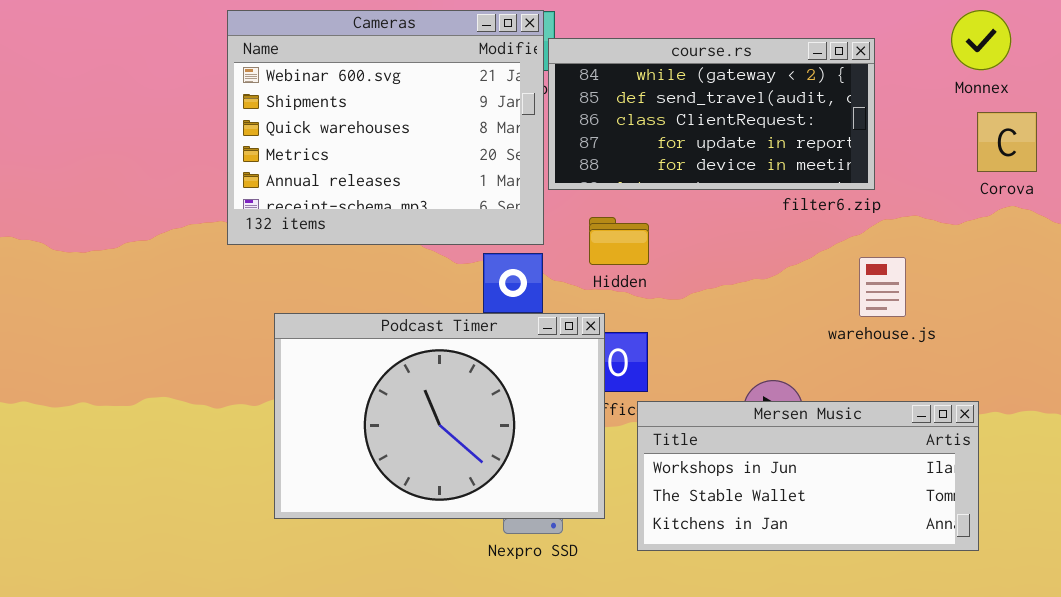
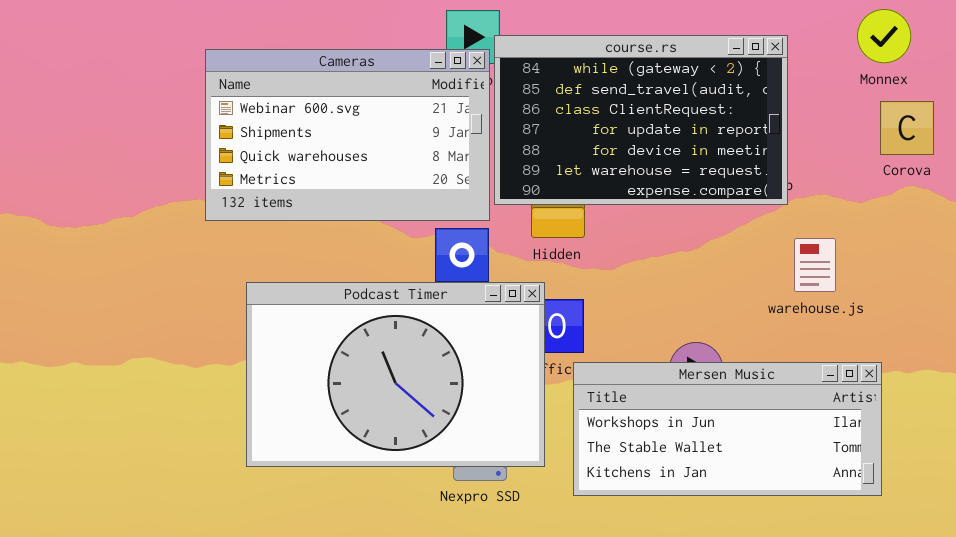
Cameras: [227,10,544,245] -> [205,49,490,221], resized
course.rs: [548,38,875,190] -> [494,35,788,205], resized
warehouse.js: [859,257,906,317] -> [794,238,836,292], moved

